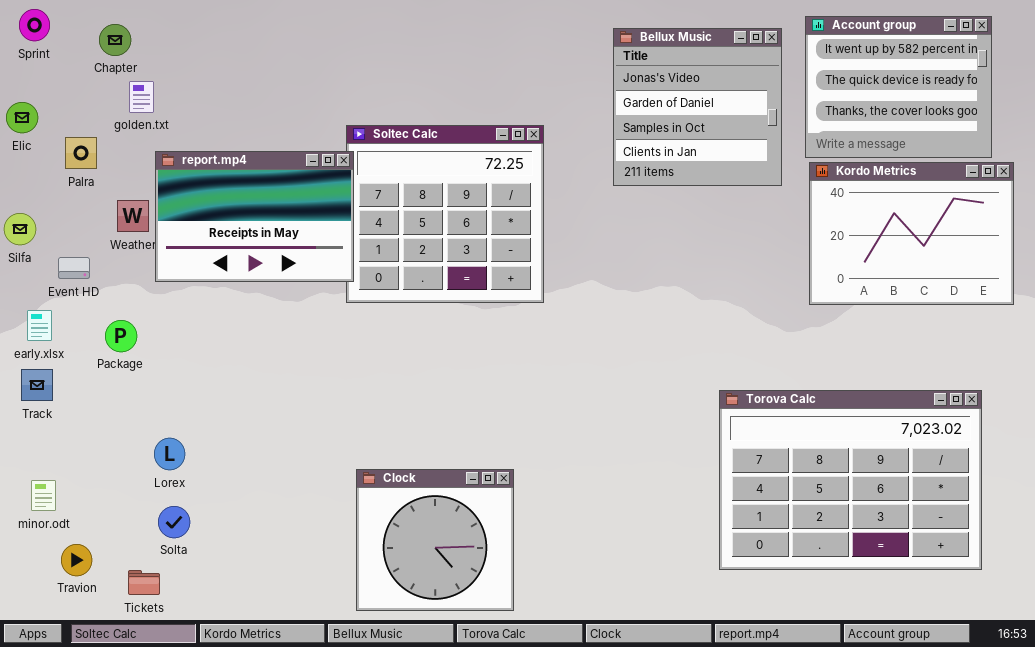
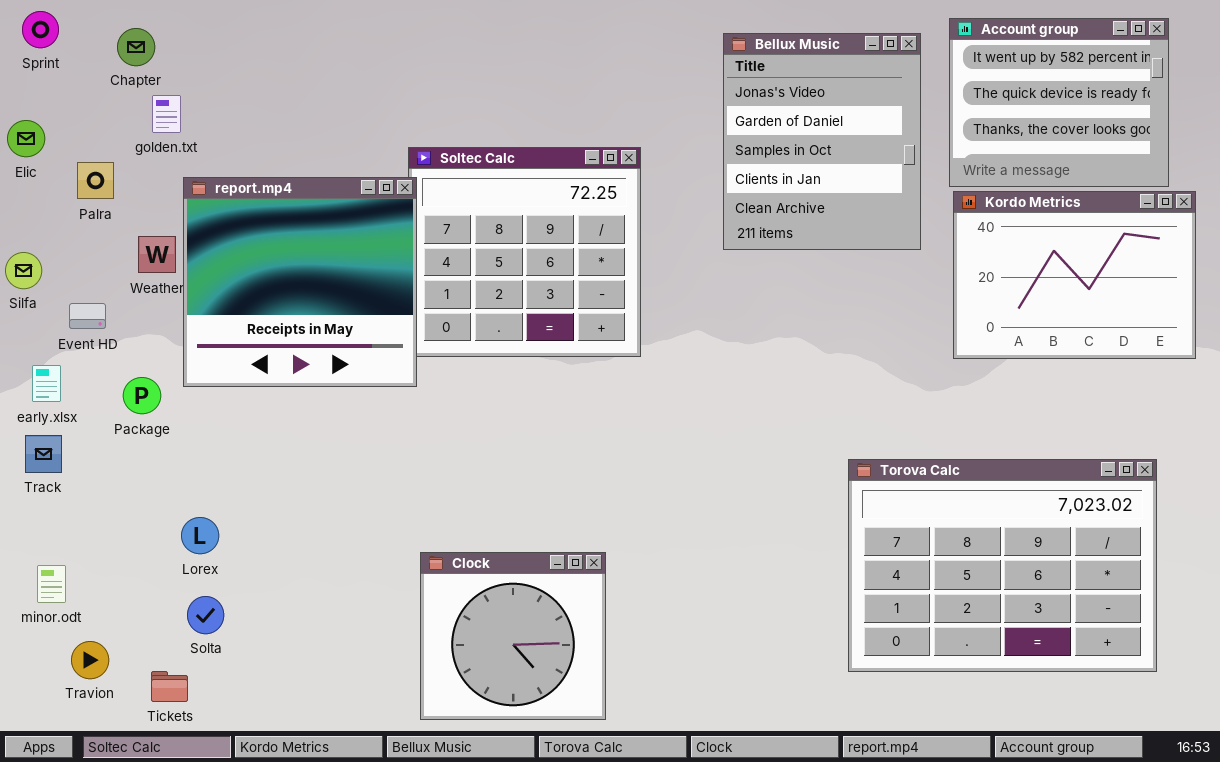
Bellux Music: [613,28,782,186] -> [723,33,921,250], resized
report.mp4: [155,151,354,282] -> [183,177,417,387], resized

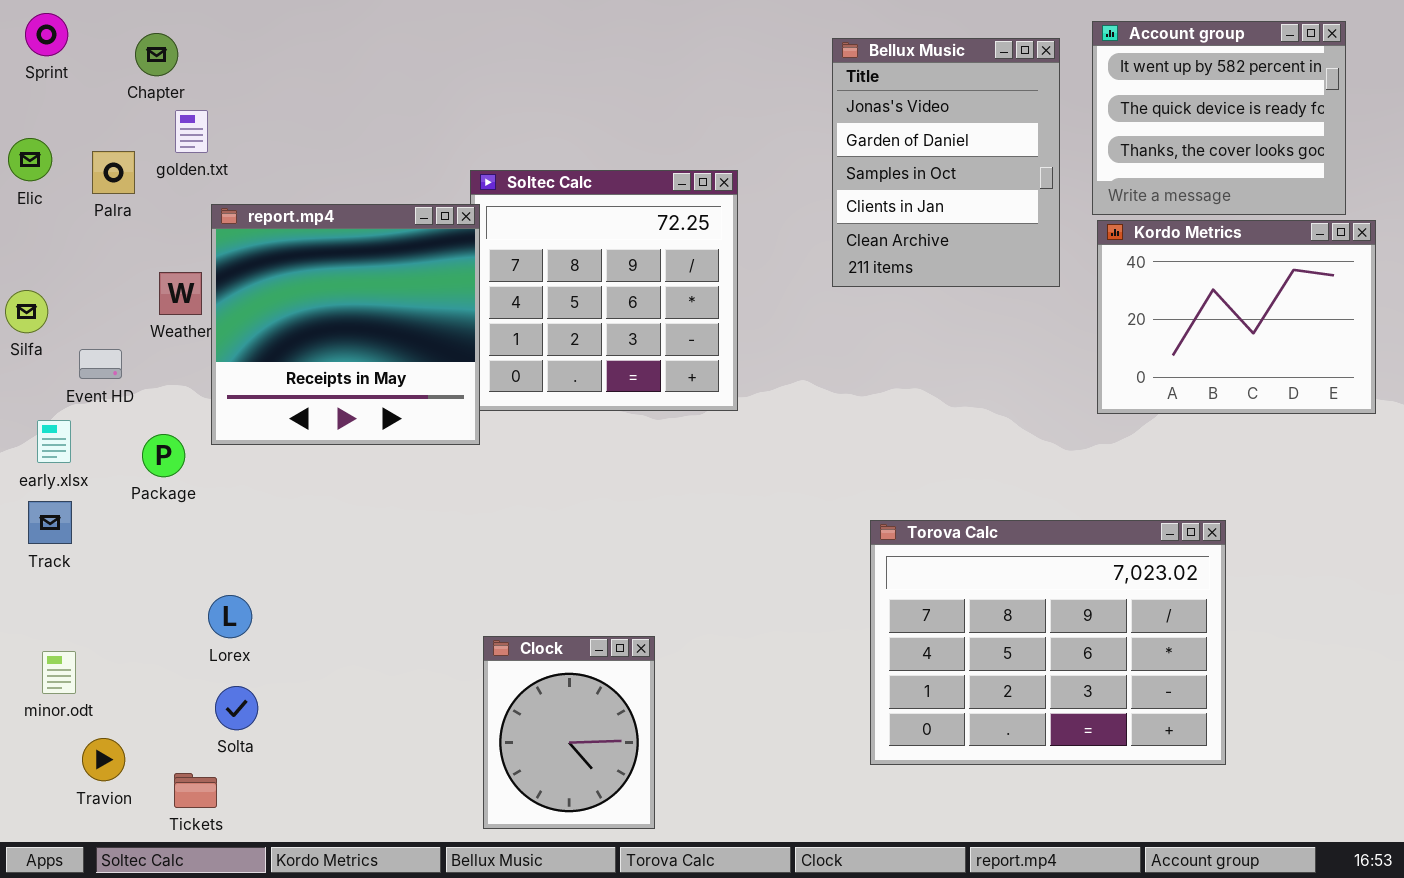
Palra: [77,162,114,199] -> [92,151,135,194], moved
Torova Calc: [848,459,1157,672] -> [870,520,1226,765], moved
Clock: [420,552,606,720] -> [483,636,655,829], resized

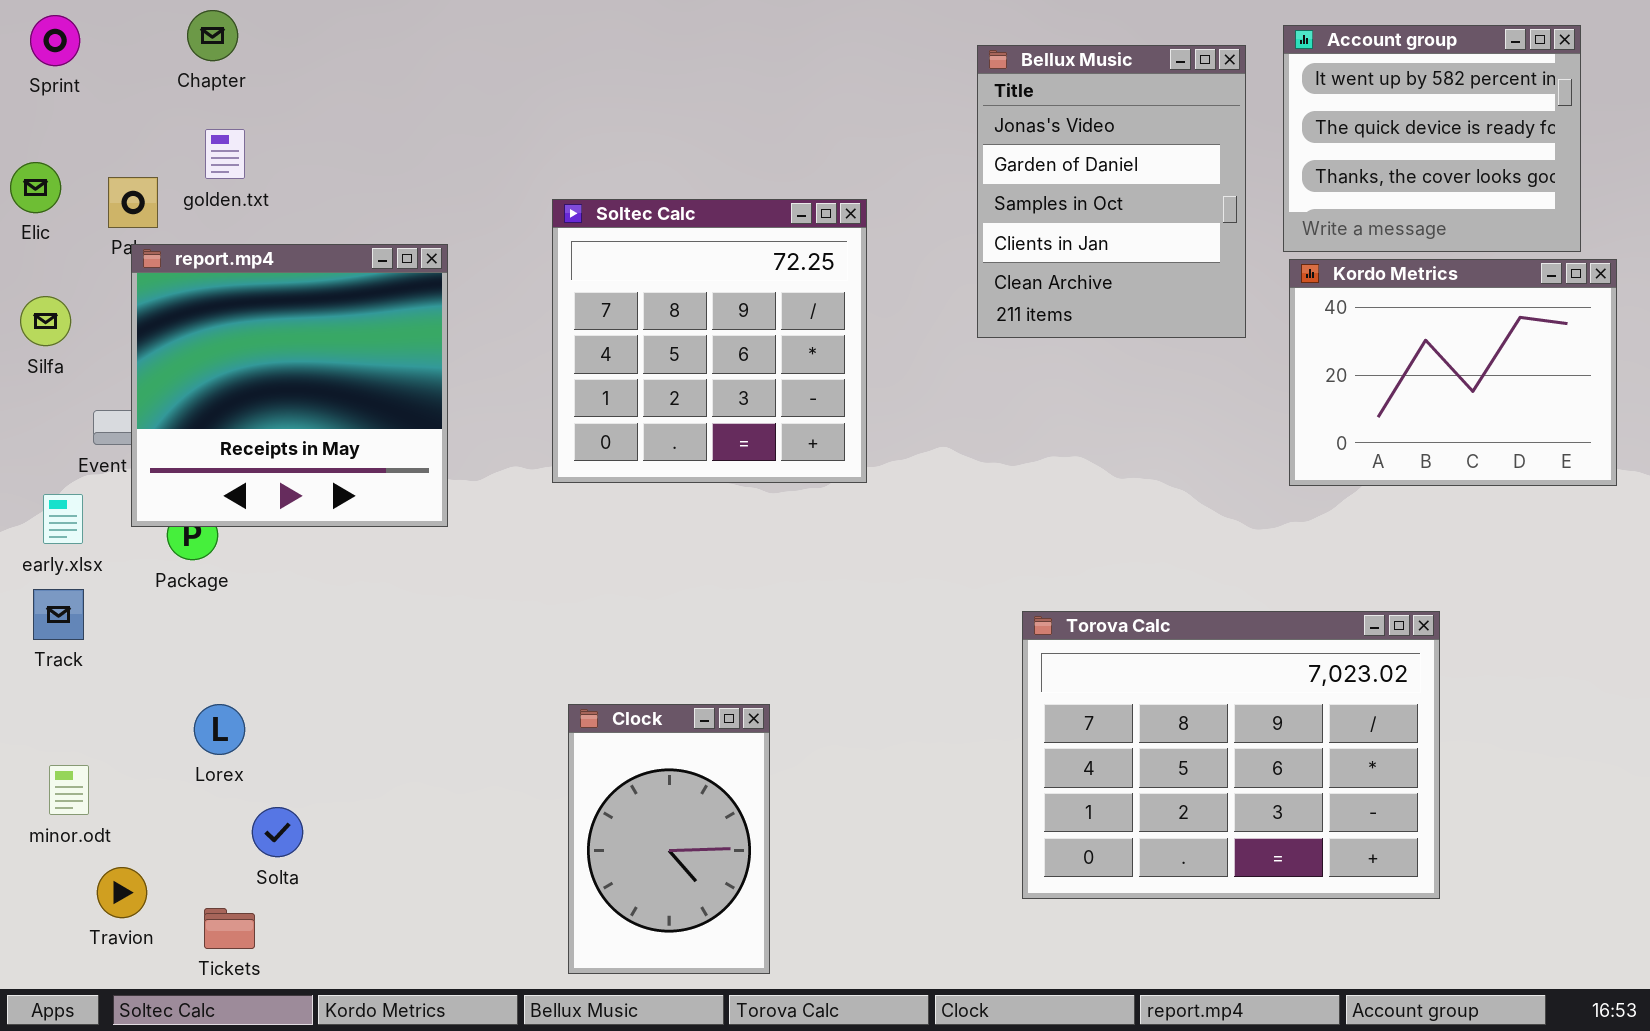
Chapter: [135,33,178,76] -> [187,10,238,61], moved
report.mp4: [211,204,480,445] -> [131,244,448,527], moved
Silfa: [5,290,48,333] -> [20,296,71,346], moved
Lorex: [208,595,252,638] -> [194,704,245,755], moved
Clock: [483,636,655,829] -> [568,704,770,974], resized

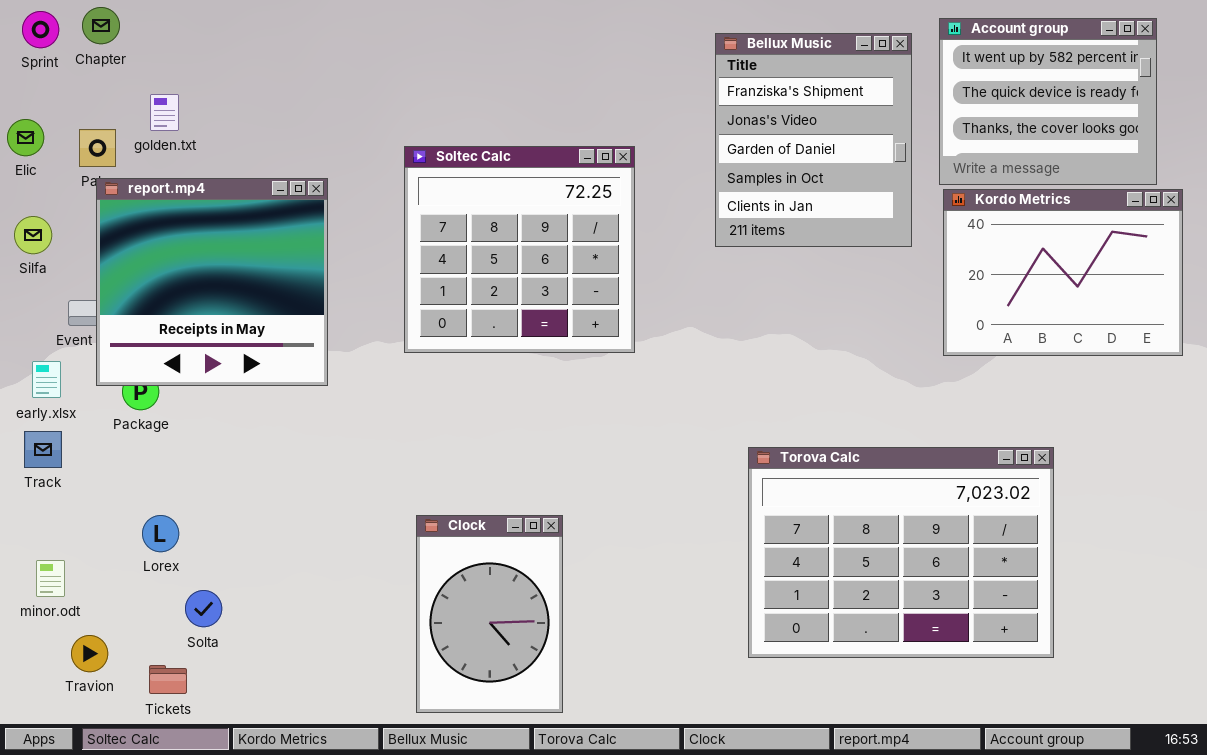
Chapter: [187,10,238,61] -> [82,7,120,44], moved
Bellux Music: [977,45,1246,338] -> [715,33,912,247], scrolled up 1 row

